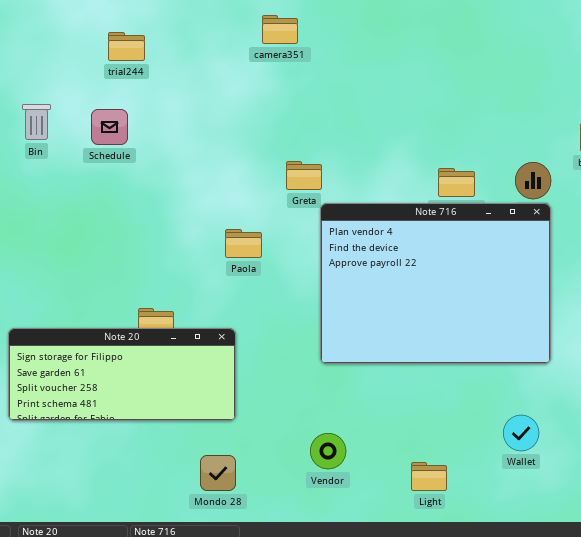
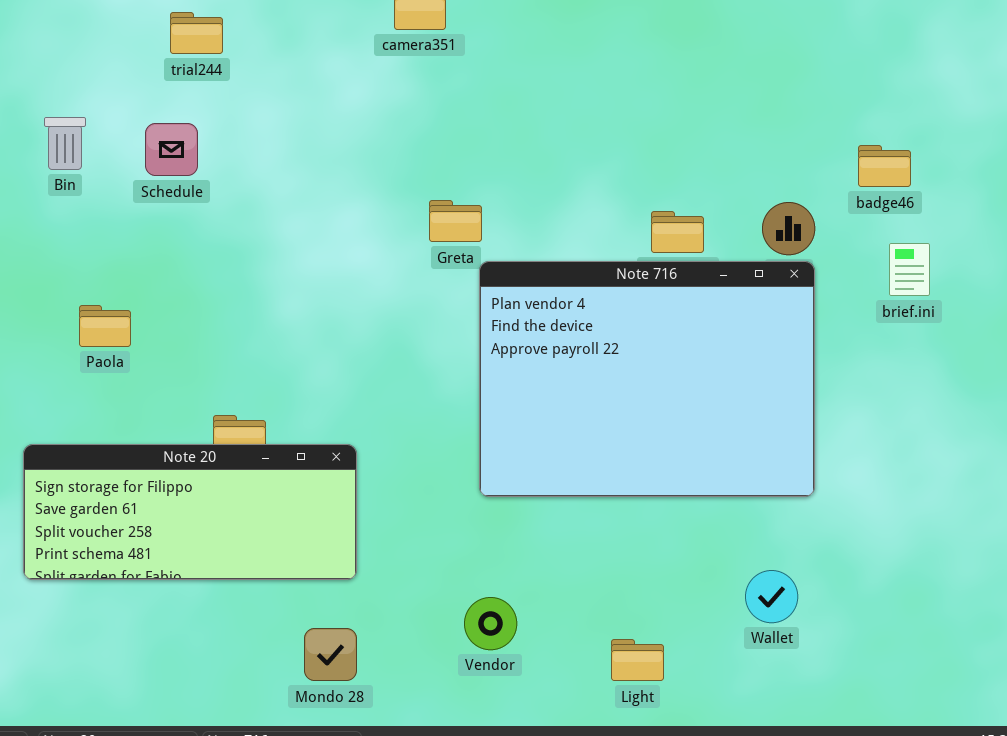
Paola: [225,229,262,258] -> [79,305,131,347], moved

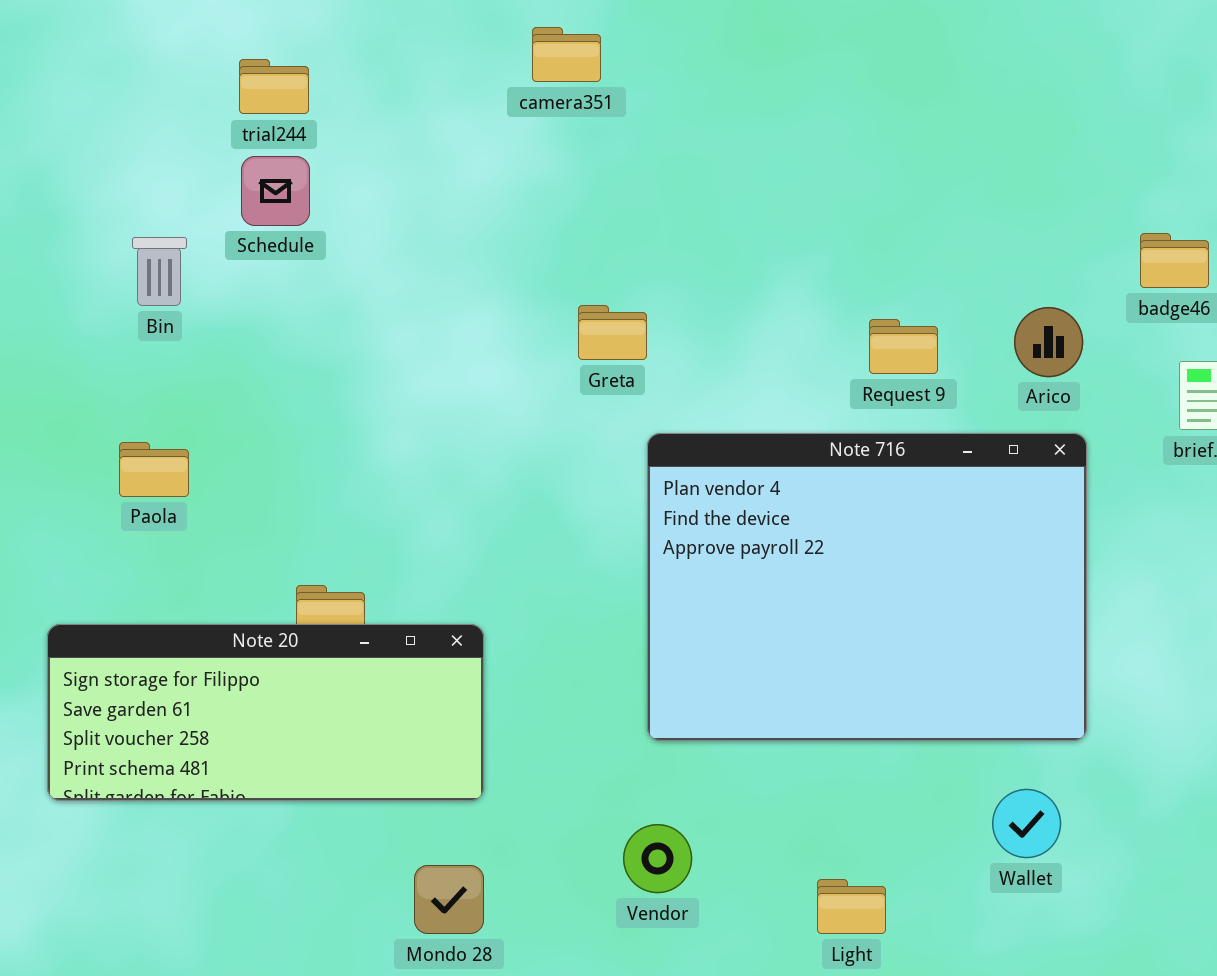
Bin: [44,117,86,170] -> [132,237,187,306], moved
Schedule: [145,123,198,176] -> [241,156,310,226], moved
Note 716: [479,261,815,497] -> [647,433,1087,741], moved

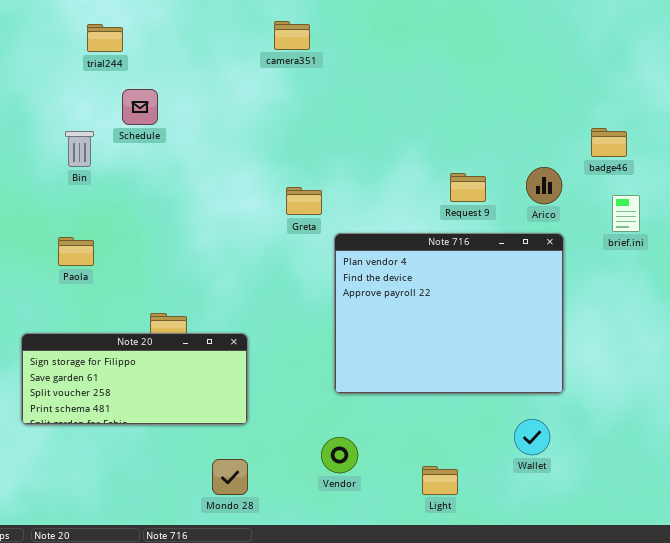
trial244: [239,59,309,114] -> [87,24,123,52], moved
Greta: [578,305,647,360] -> [286,187,322,215], moved

